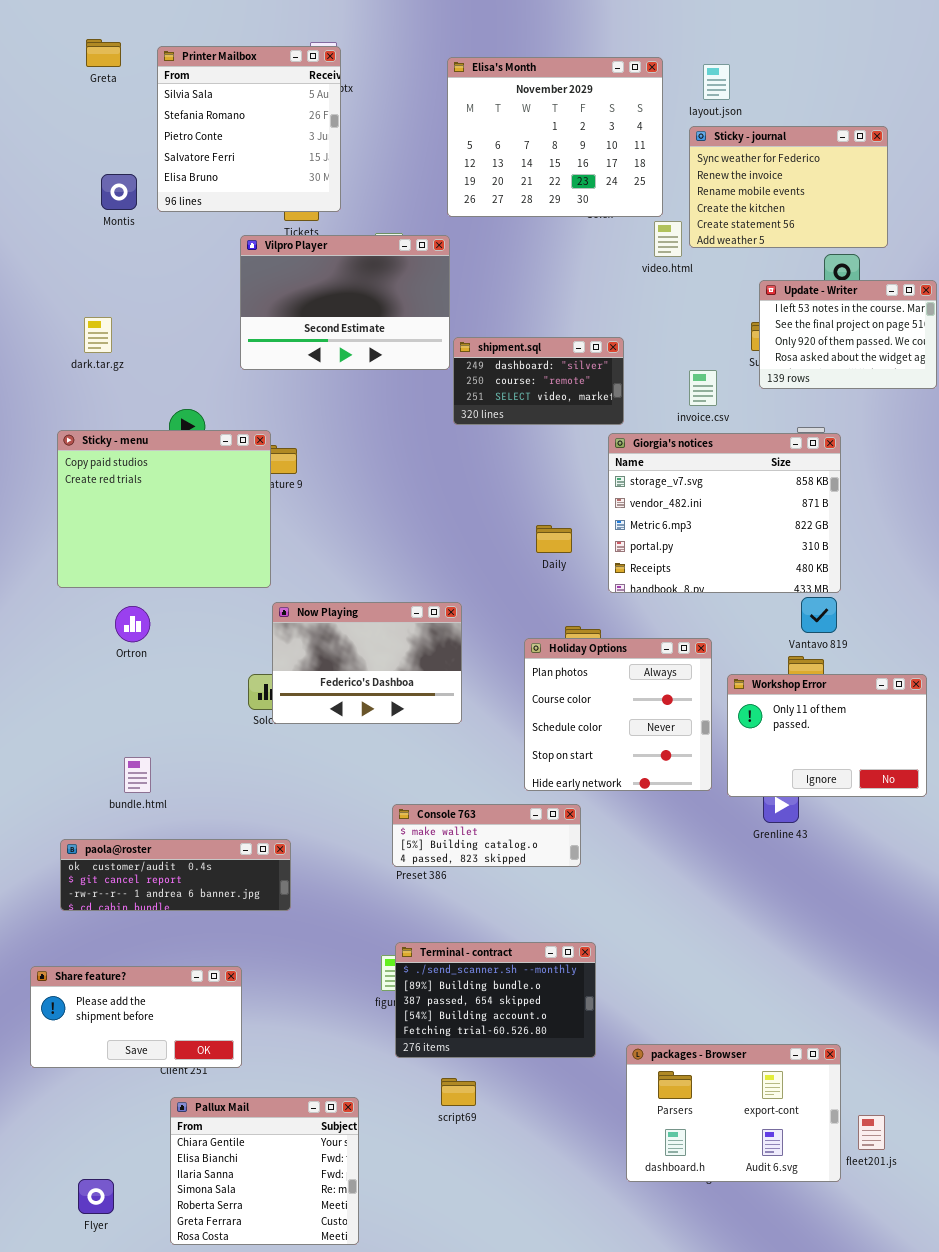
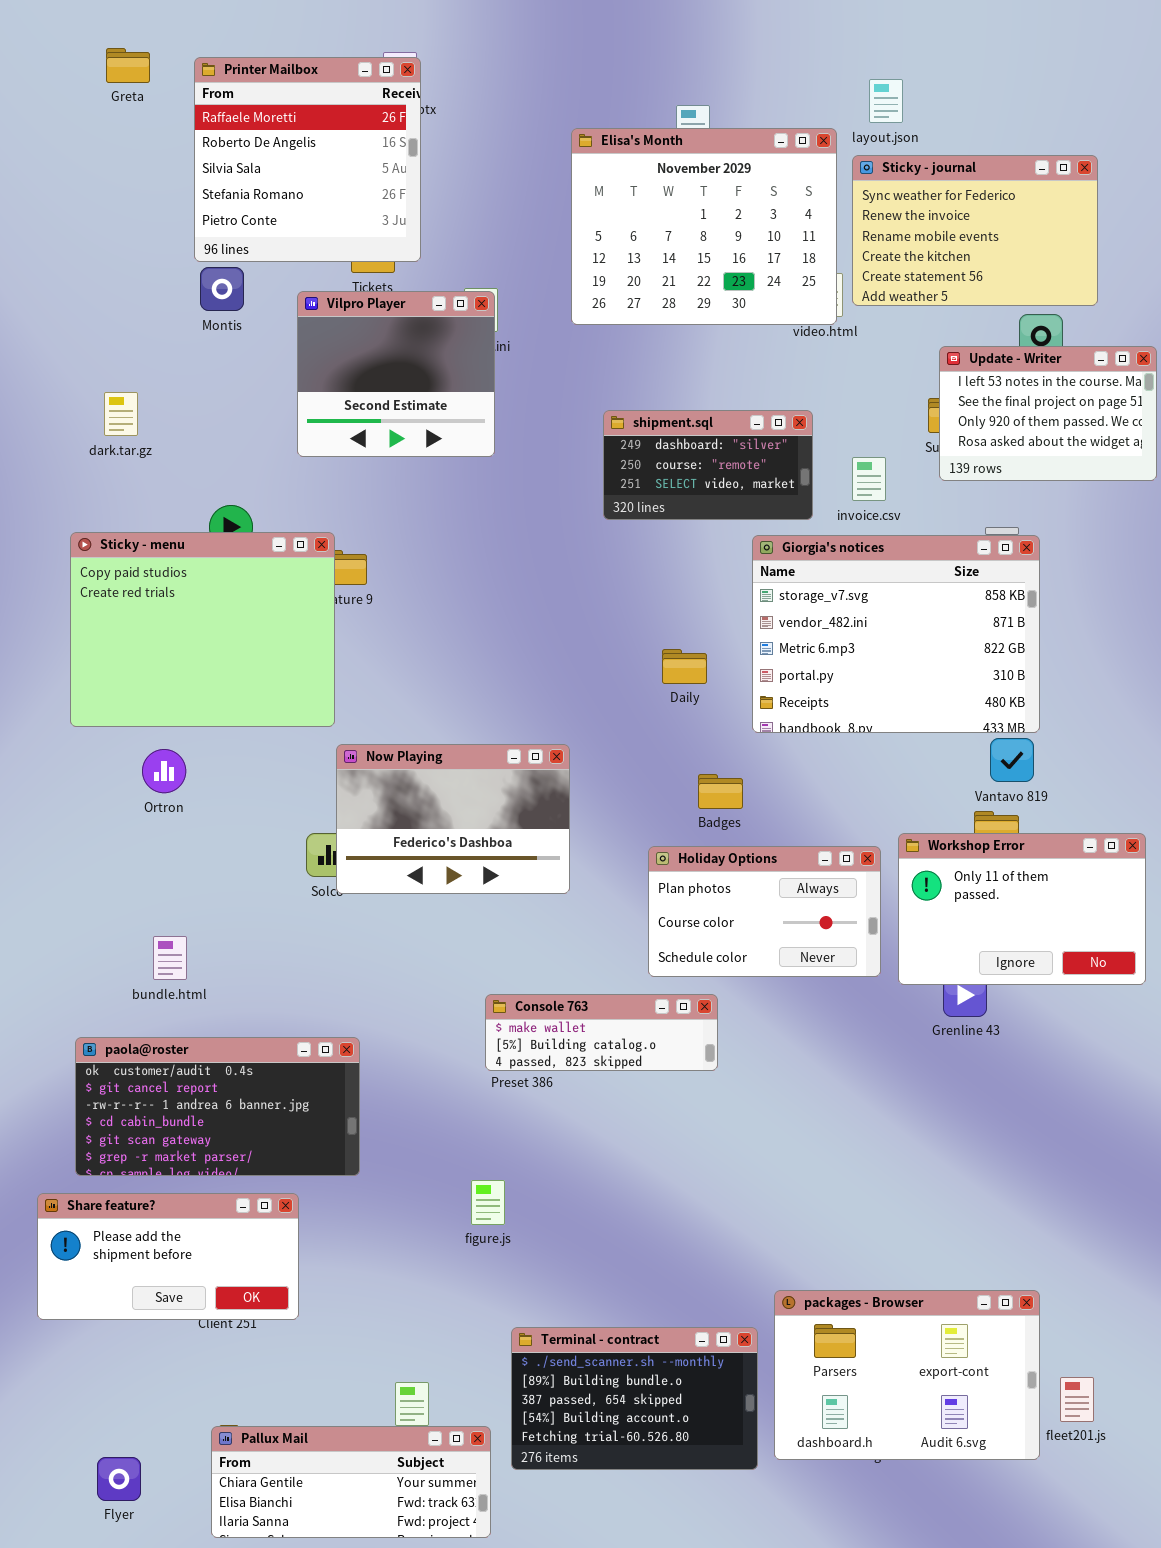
Printer Mailbox: [157,46,341,212] -> [194,57,421,262], scrolled up 2 rows
Elisa's Month: [447,57,663,217] -> [571,128,837,325], moved
Montis: [101,174,137,210] -> [200,267,244,311], moved
Vilpro Player: [240,235,450,370] -> [297,291,495,457], resized
shipment.sql: [453,337,624,425] -> [603,410,813,520], moved
Holiday Options: [524,638,712,791] -> [648,846,881,977], resized
paola@roster: [60,839,291,911] -> [75,1037,360,1176], resized
Terminal - contract: [395,942,596,1058] -> [511,1327,758,1470], moved
Pallux Mail: [170,1097,359,1245] -> [211,1426,491,1538], resized

